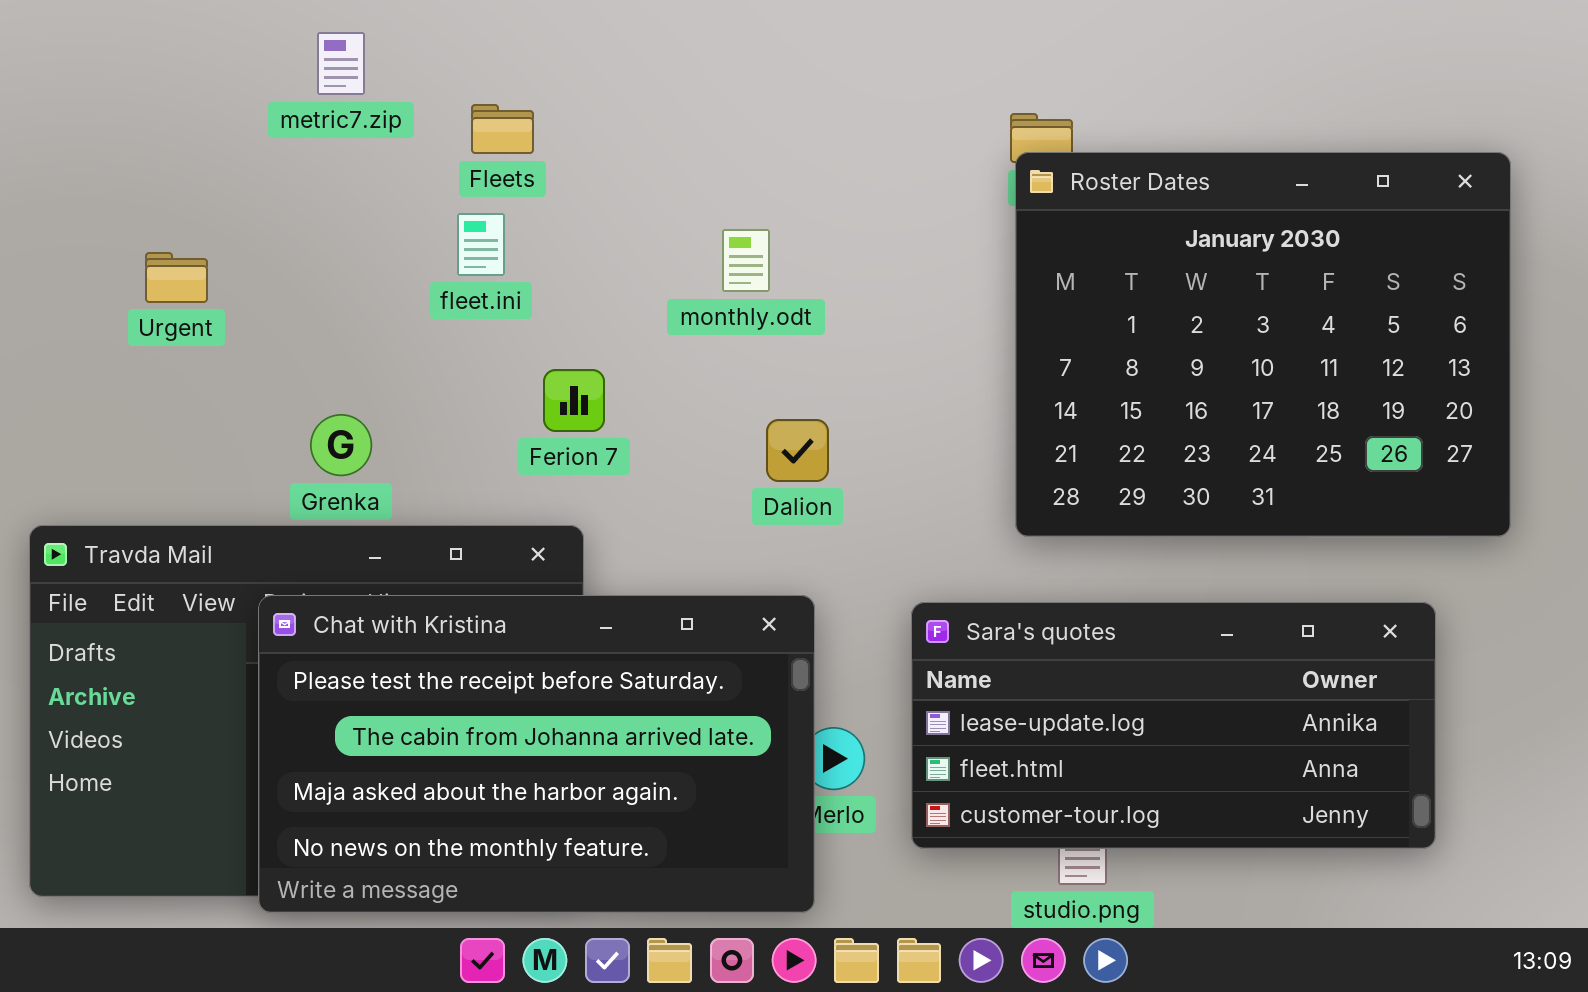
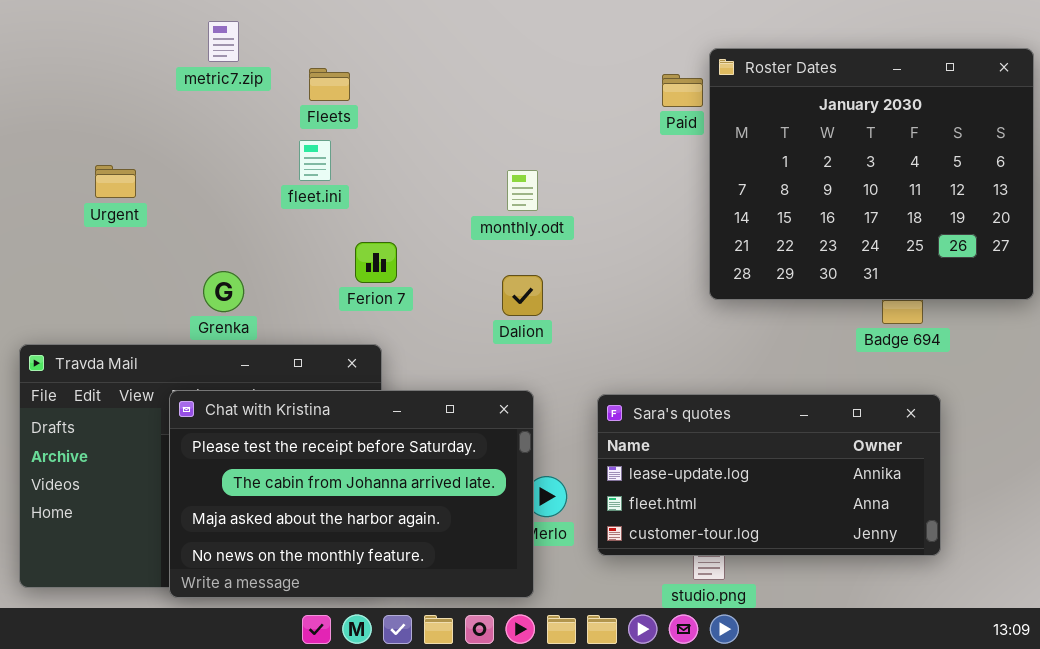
Roster Dates: [1015,152,1511,537] -> [709,48,1034,300], moved
monthly.odt: [722,229,770,292] -> [507,170,538,211], moved

